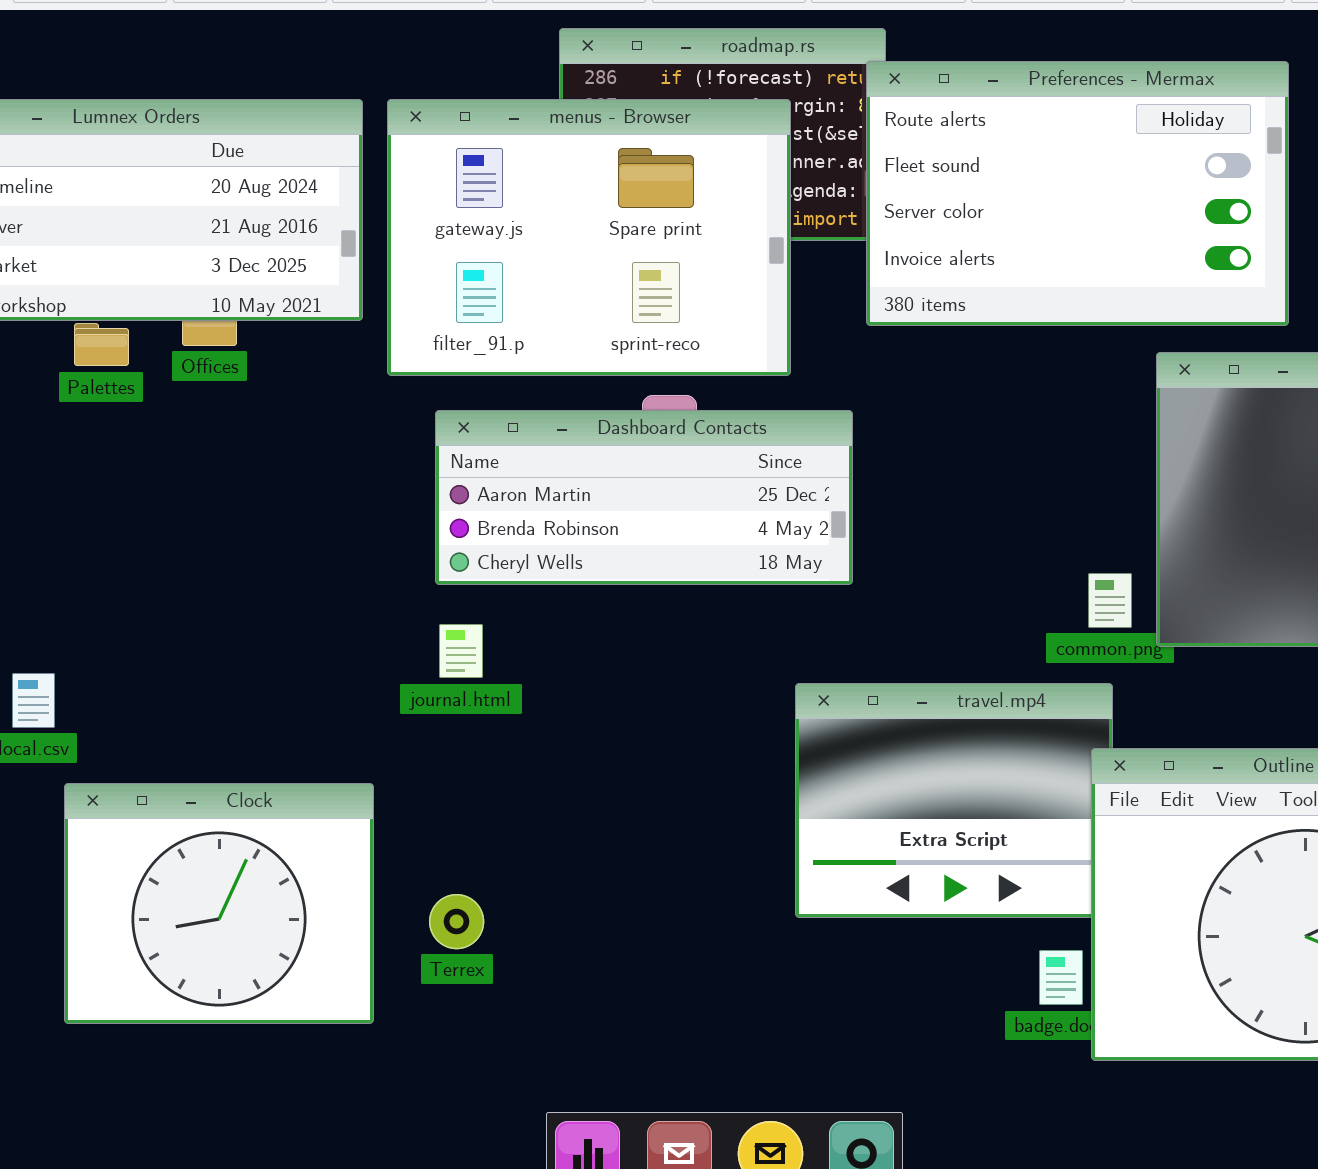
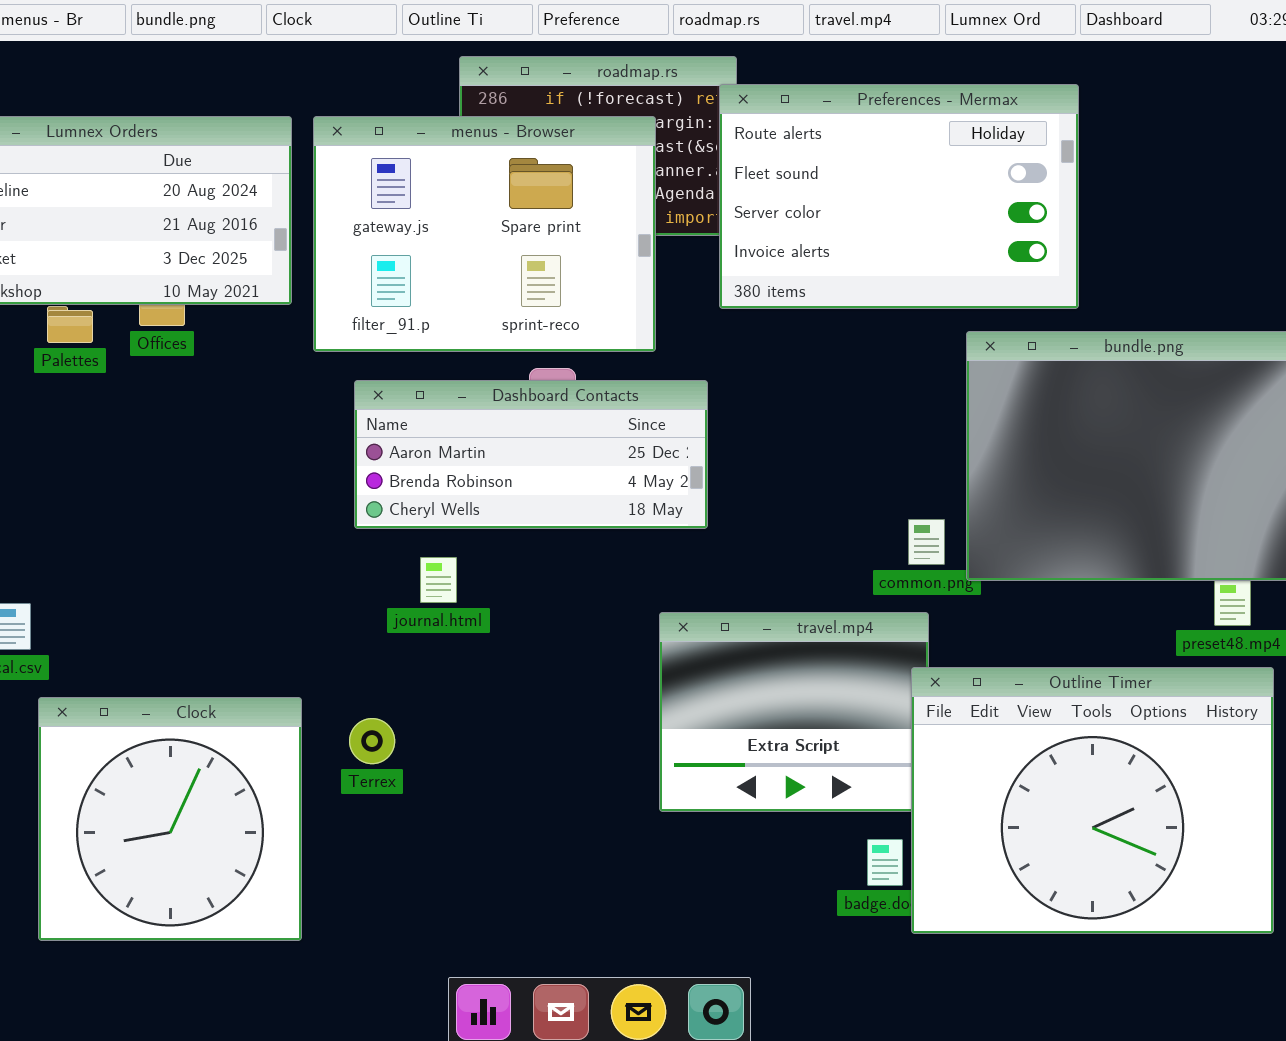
journal.html: [439,624,483,678] -> [420,557,457,603], moved
Clock: [64,783,374,1024] -> [38,697,302,941], resized
Terrex: [429,894,484,949] -> [349,718,395,764], moved

